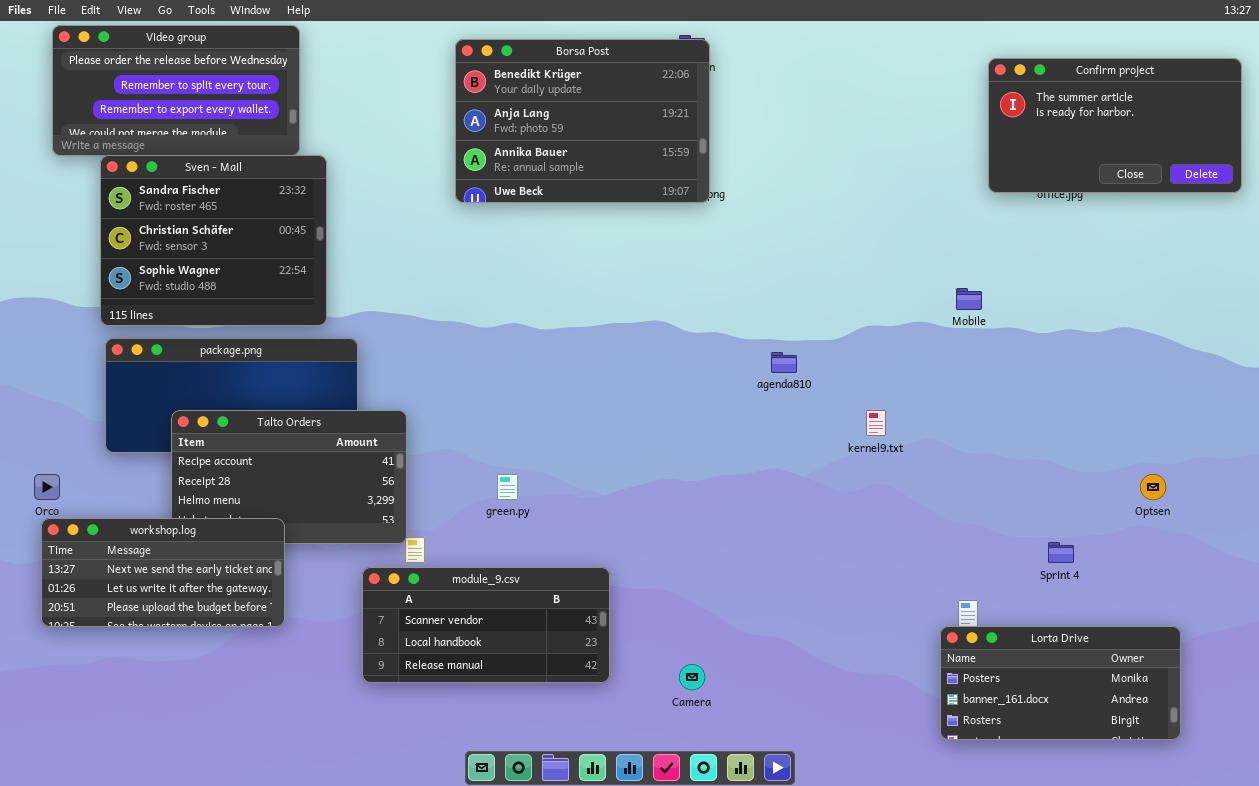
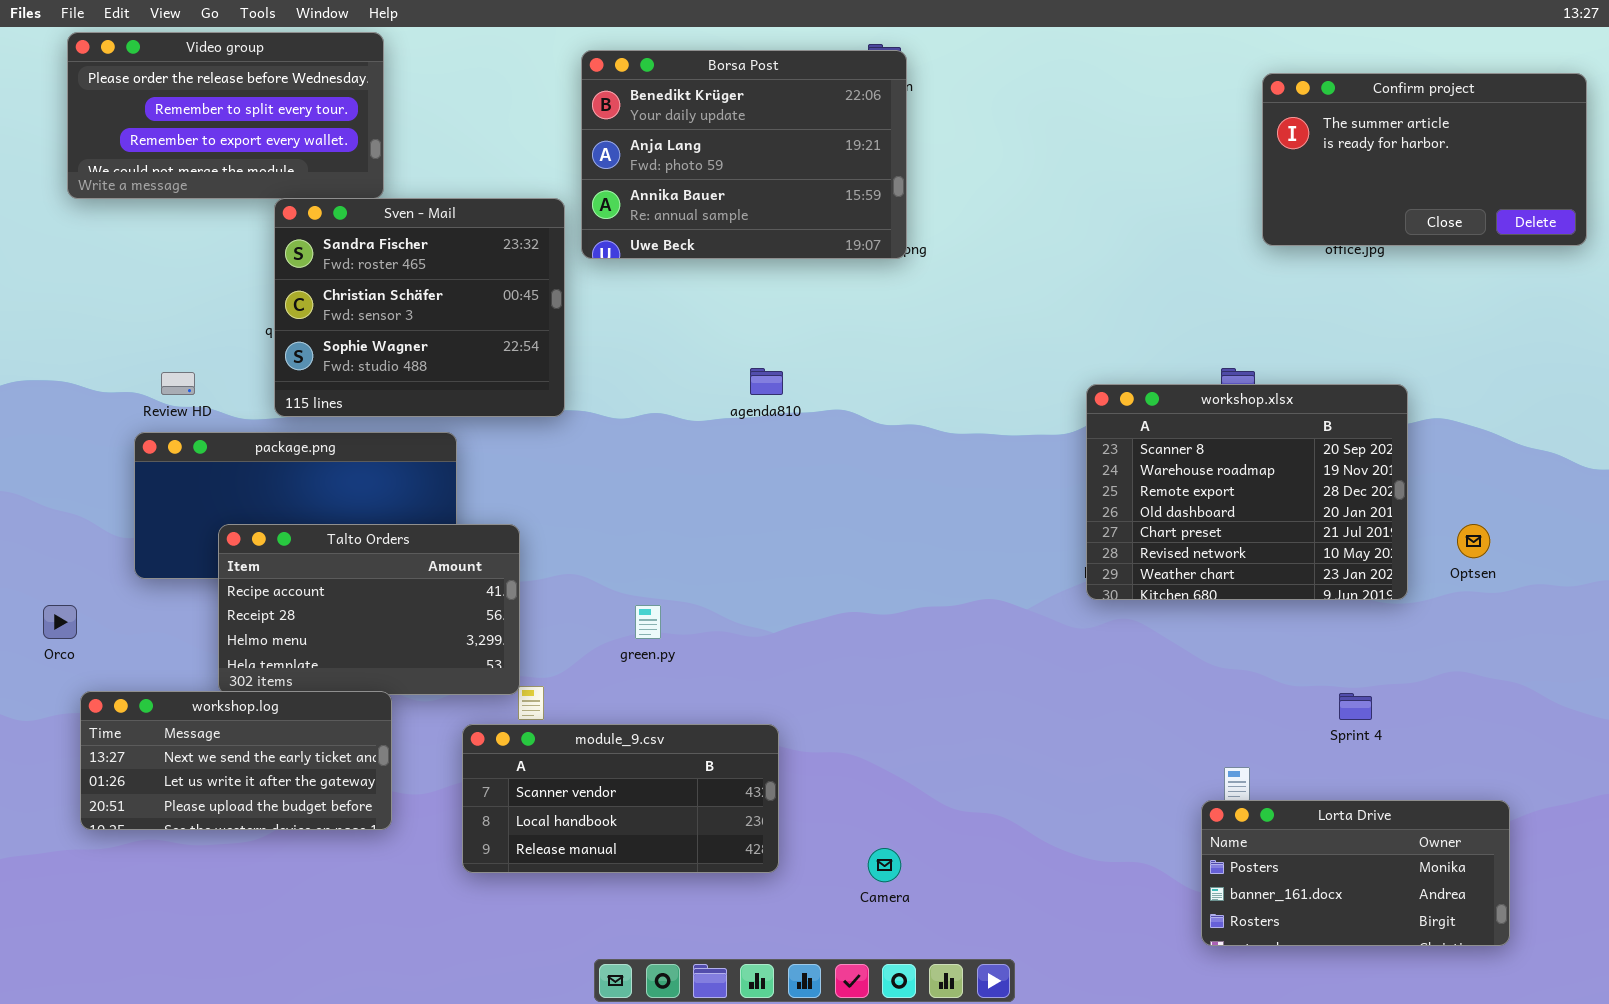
Sven - Mail: [100,155,327,326] -> [274,198,565,417], moved
workshop.xlsx: none -> [1086,384,1408,600], opened
agenda810: [771,352,797,373] -> [750,368,783,395], moved
Optsen: [1140,474,1166,500] -> [1457,524,1490,558], moved
workshop.log: [41,518,285,627] -> [80,691,392,830], moved

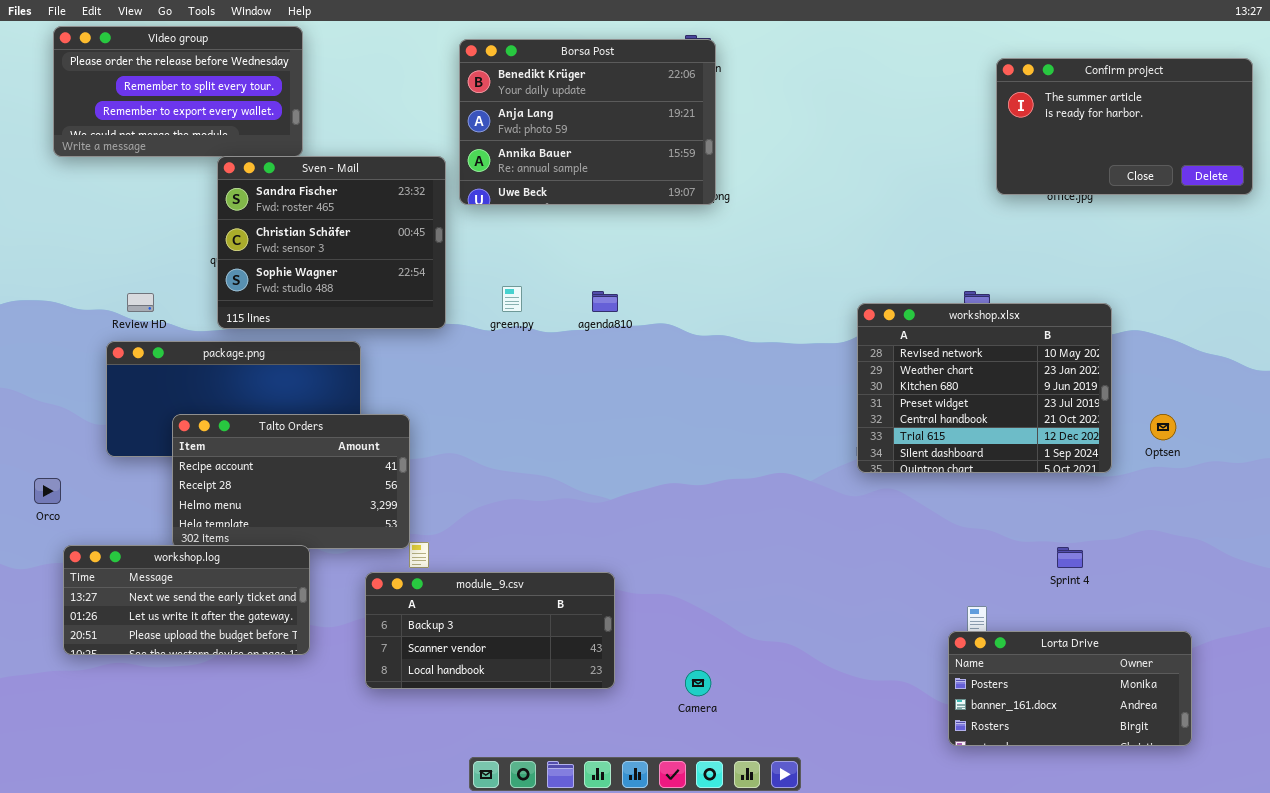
workshop.xlsx: [1086,384,1408,600] -> [857,303,1112,473], scrolled down 5 rows
green.py: [635,605,661,639] -> [502,286,522,312], moved
module_9.csv: [462,724,779,873] -> [365,572,615,689], scrolled up 1 row

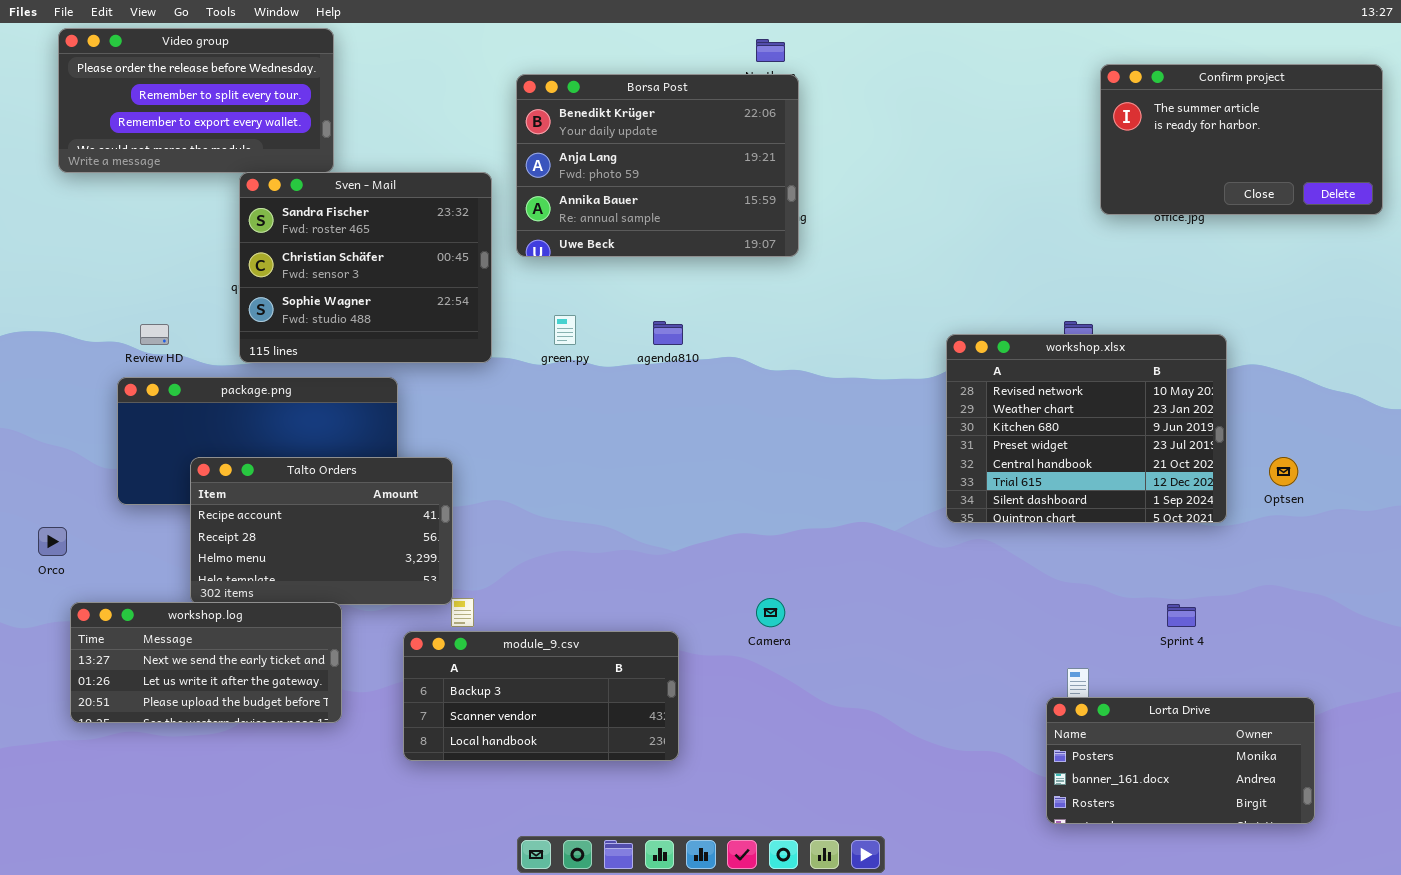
Borsa Post: [459,39,716,205] -> [516,74,799,257], moved
Camera: [685,670,711,696] -> [756,598,785,627], moved

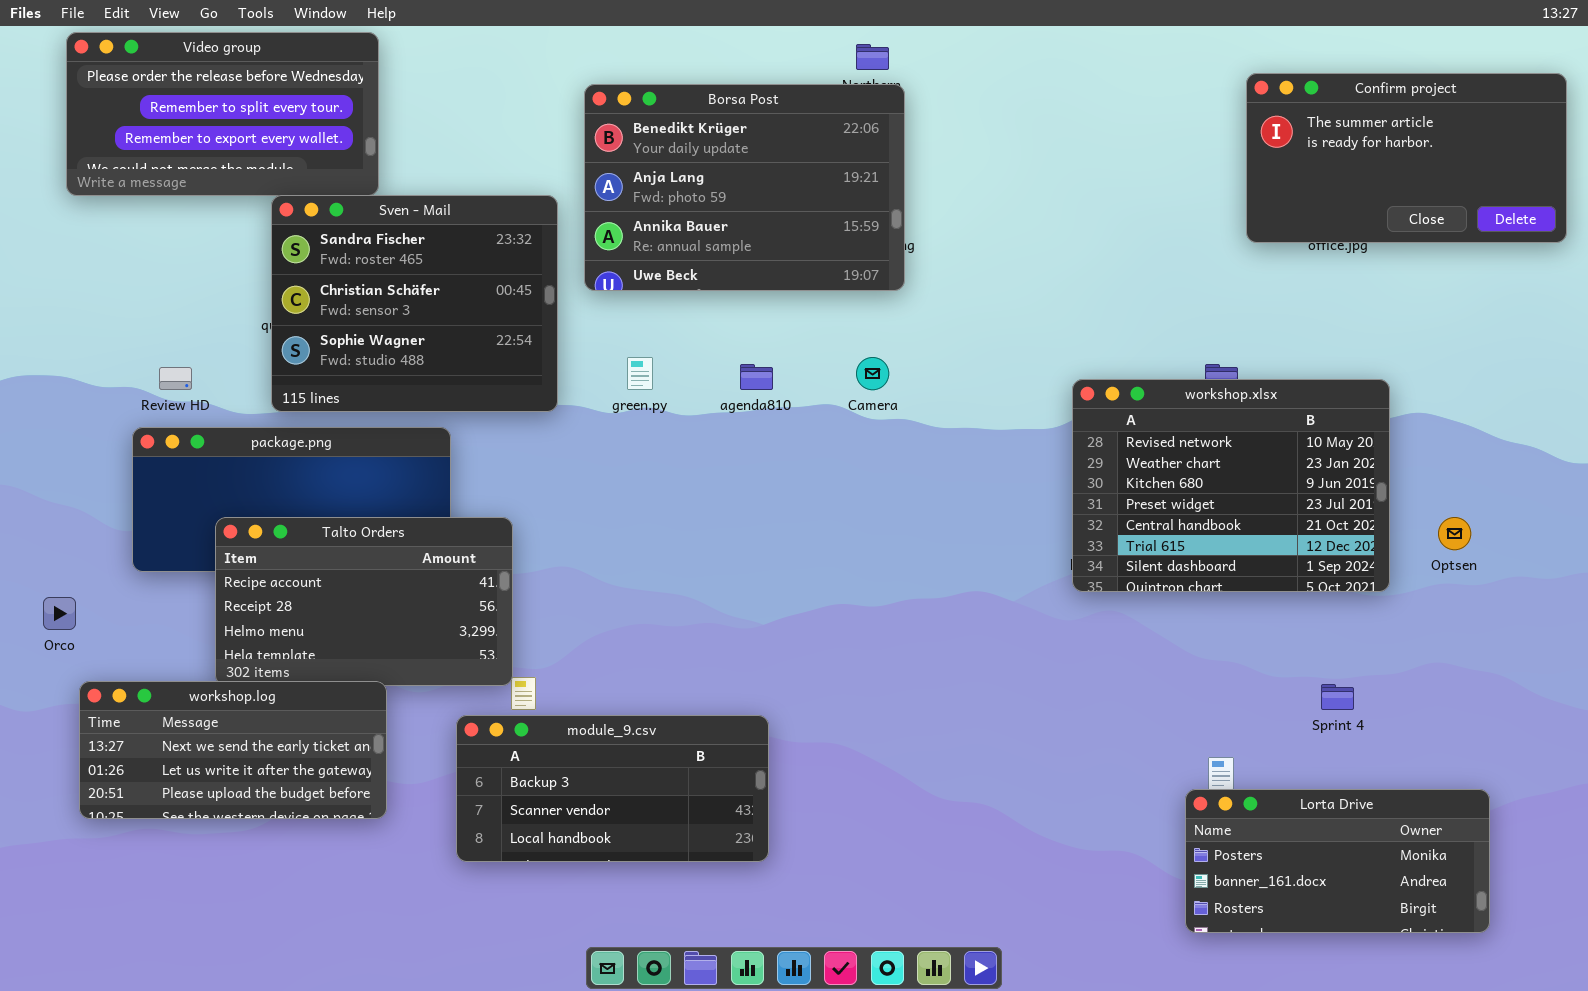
Camera: [756,598,785,627] -> [856,357,889,390], moved

